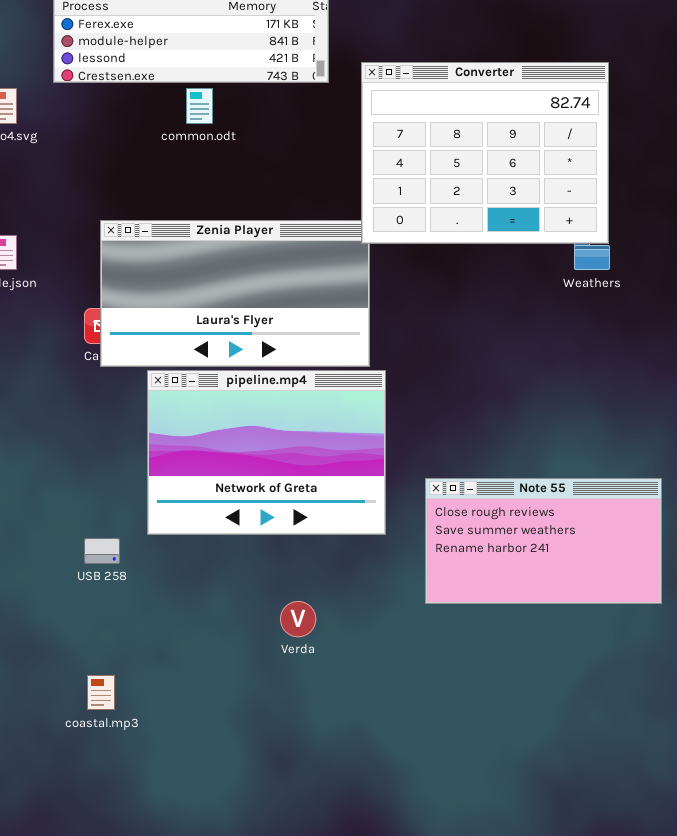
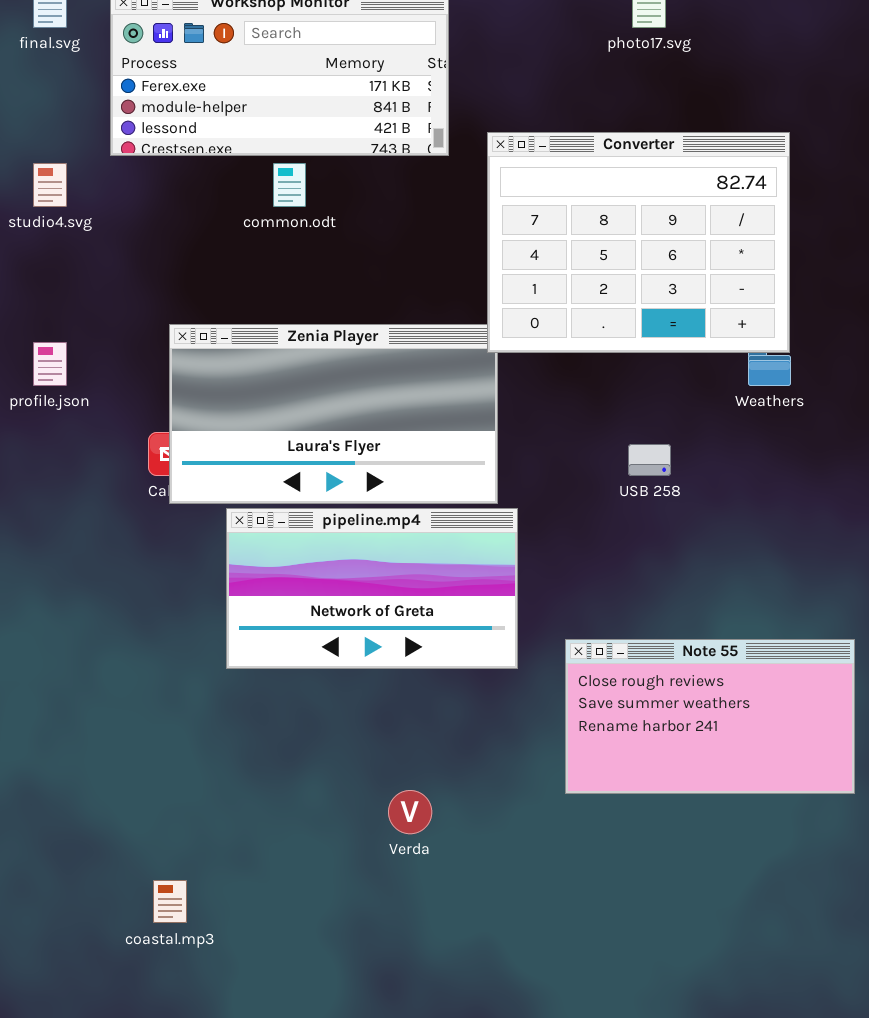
pipeline.mp4: [147,370,386,535] -> [226,508,518,669], resized
USB 258: [84,538,120,564] -> [628,444,671,476], moved

